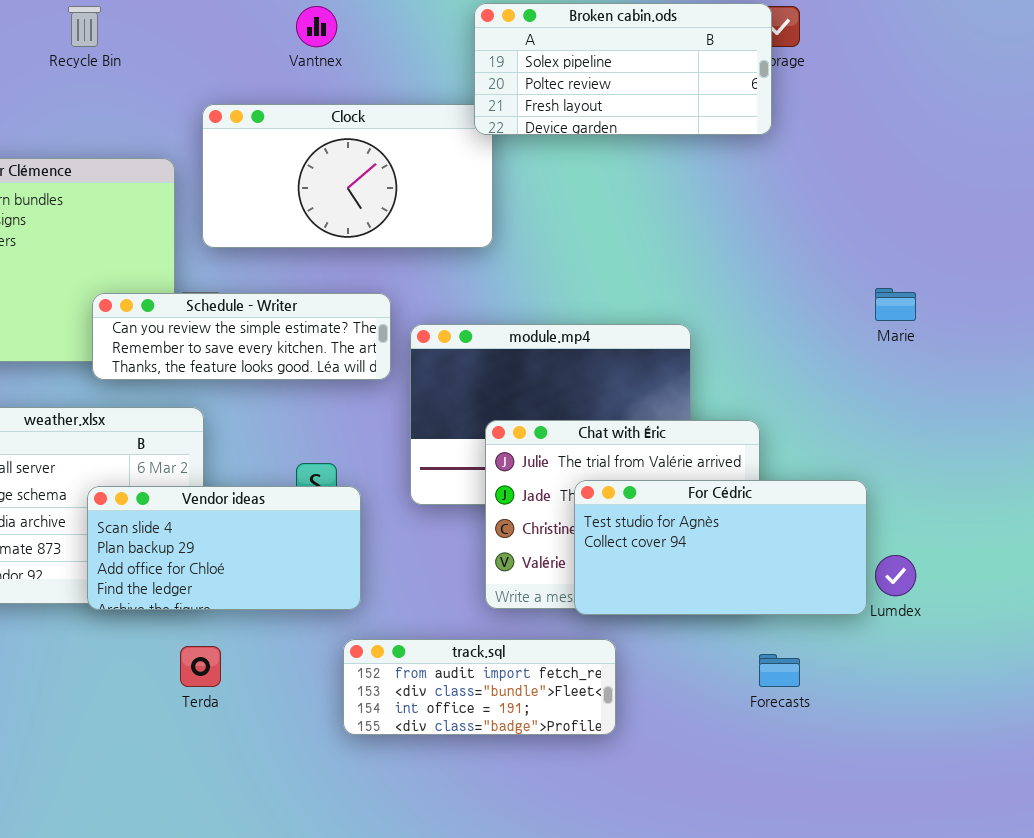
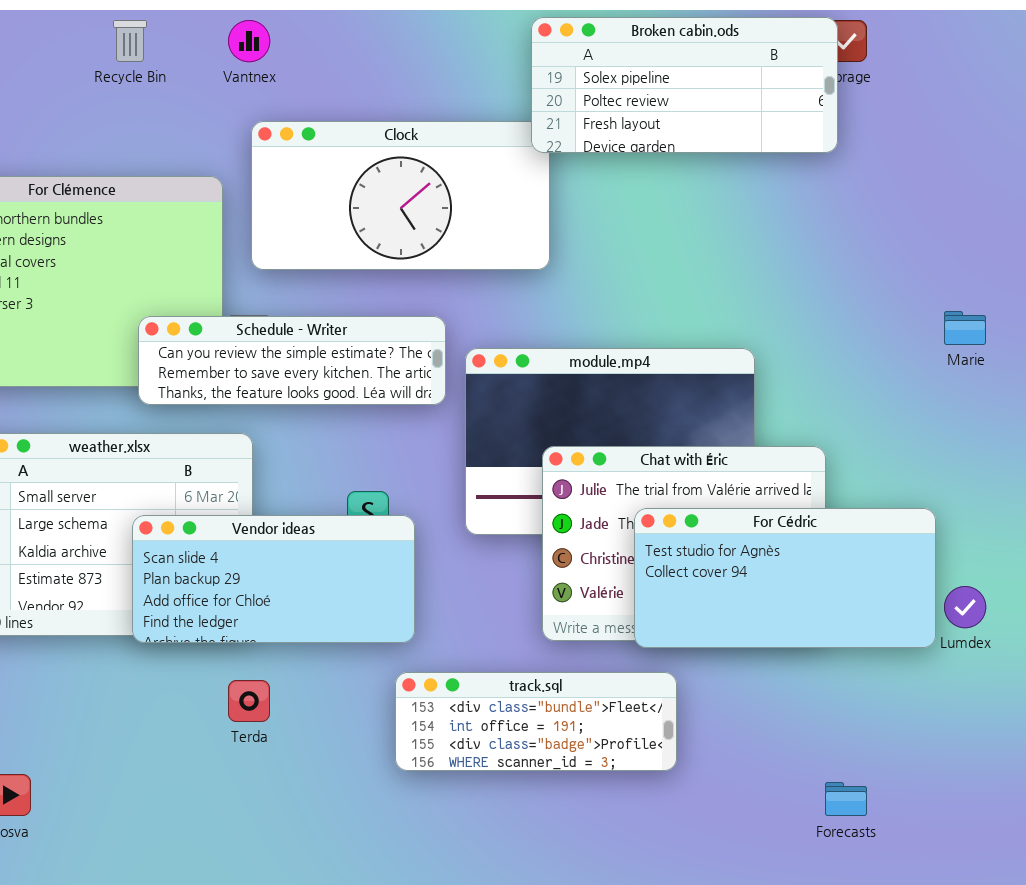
Vantnex: [296,6,337,47] -> [228,20,270,62], moved
track.sql: [343,639,616,735] -> [395,672,677,771], scrolled down 1 row
Forecasts: [759,654,800,687] -> [825,782,867,816], moved

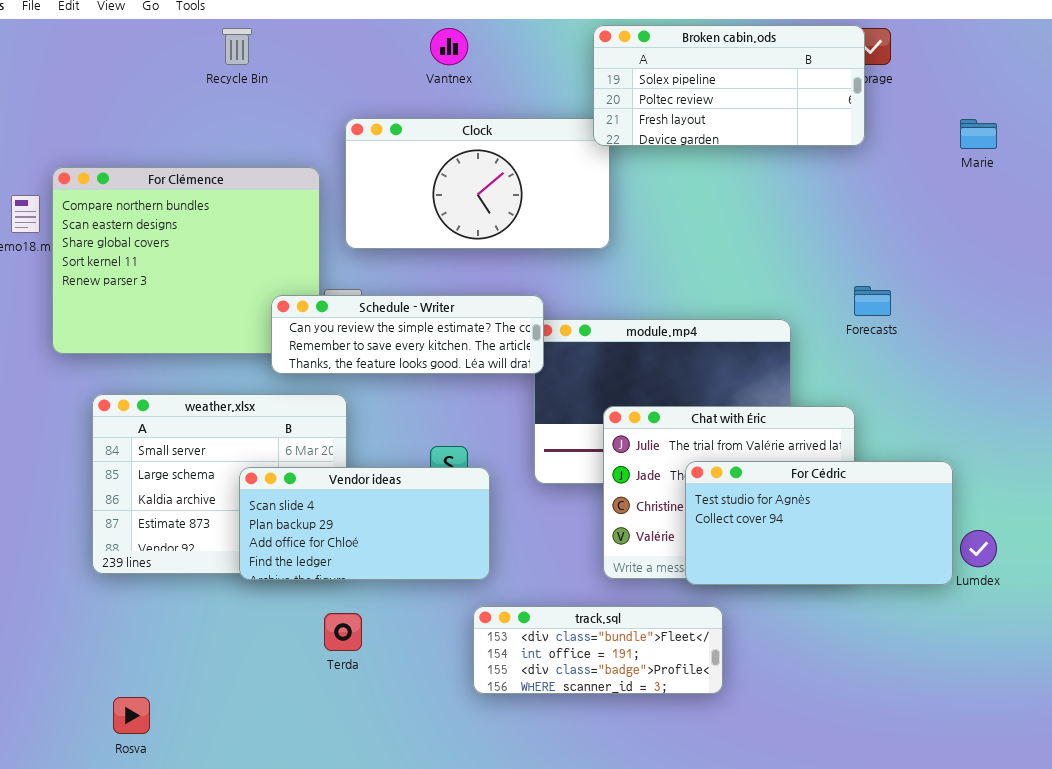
Vantnex: [228,20,270,62] -> [430,28,468,65], moved
Marie: [944,311,986,345] -> [960,119,997,149], moved
Schedule - Writer: [138,316,446,405] -> [271,295,544,374], moved
Forecasts: [825,782,867,816] -> [854,286,891,316], moved

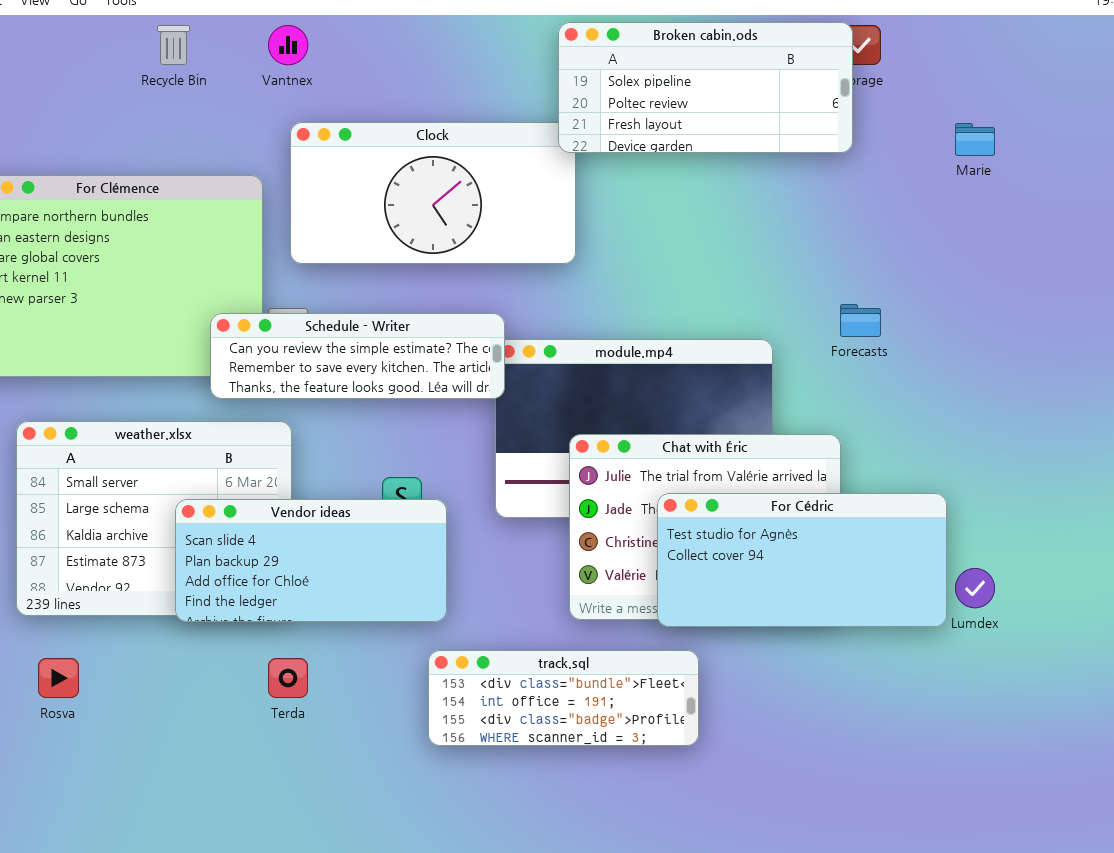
Vantnex: [430,28,468,65] -> [268,25,308,65], moved
Rosva: [113,697,150,734] -> [38,658,79,698], moved

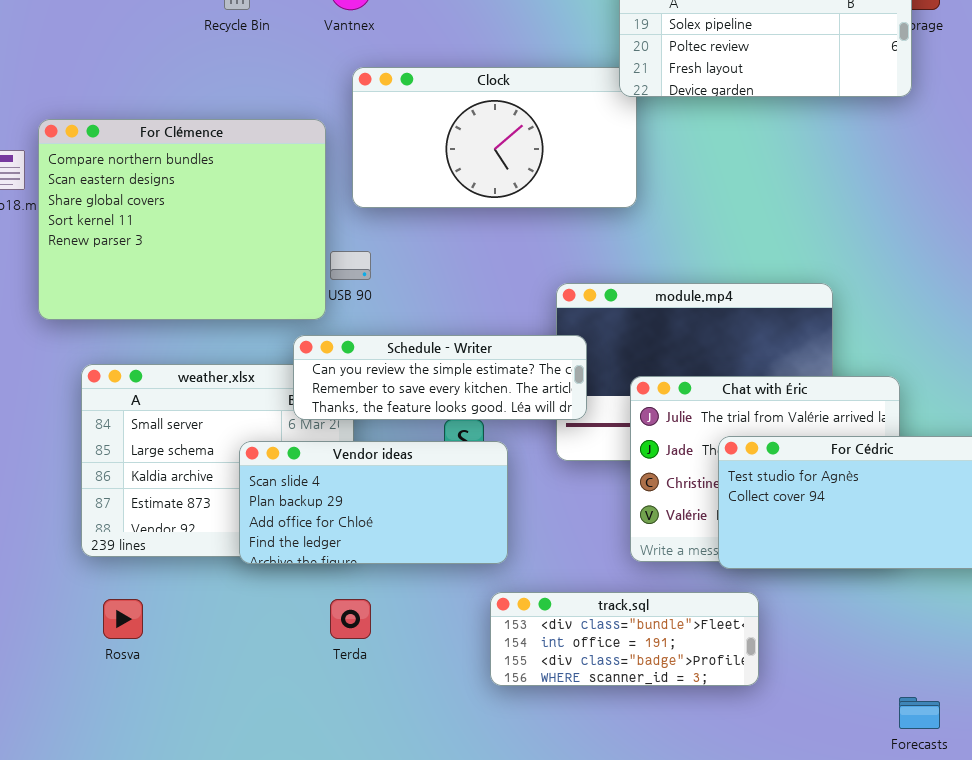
Forecasts: [840,304,881,337] -> [899,697,940,729], moved
Schedule - Writer: [210,313,505,399] -> [293,335,587,420], moved

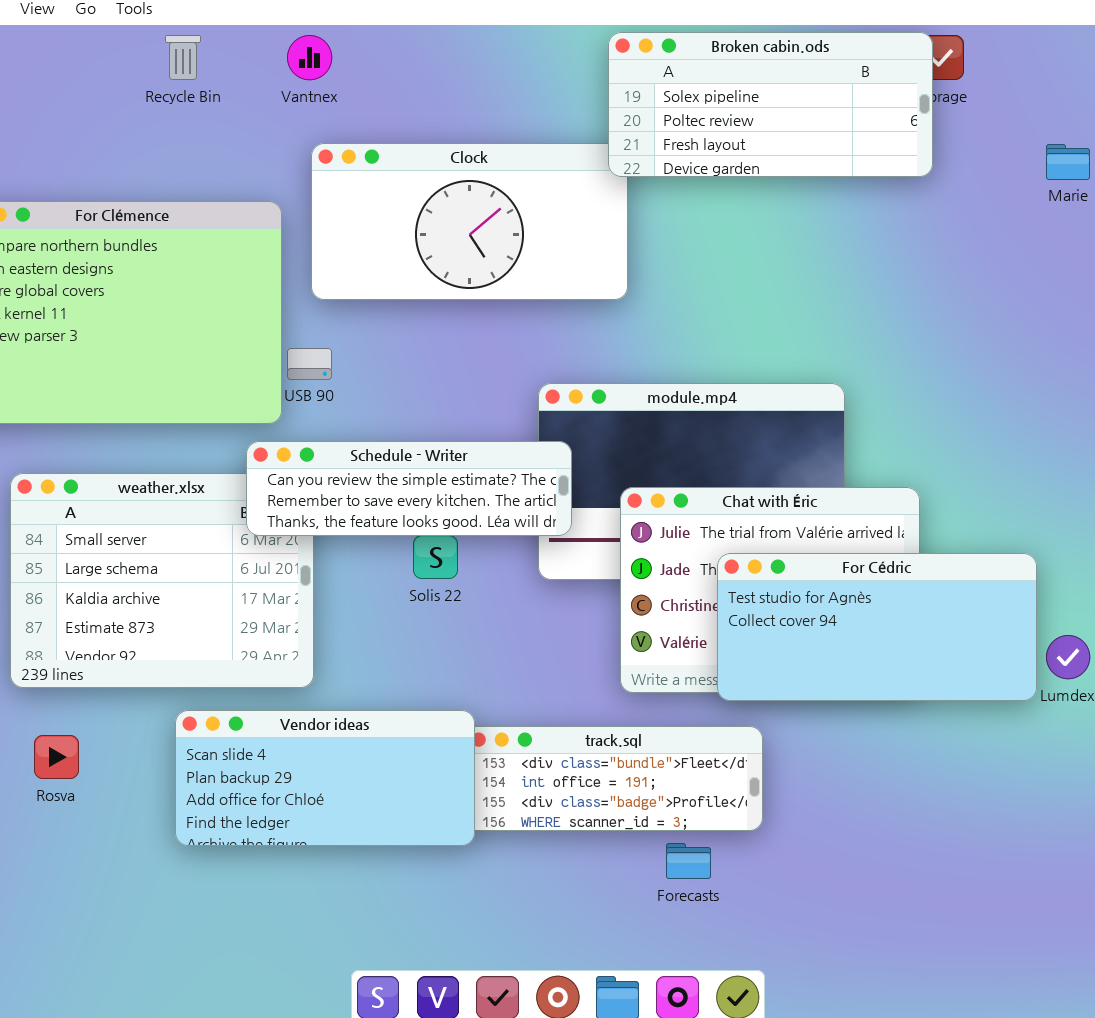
Vendor ideas: [239,441,508,564] -> [175,710,475,846], moved
Forecasts: [899,697,940,729] -> [666,843,711,879], moved

